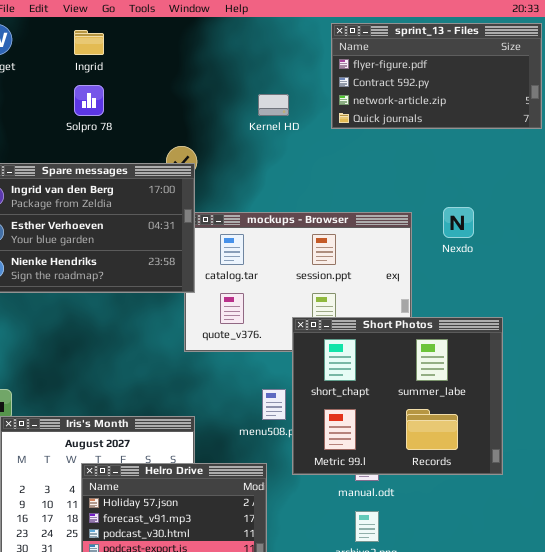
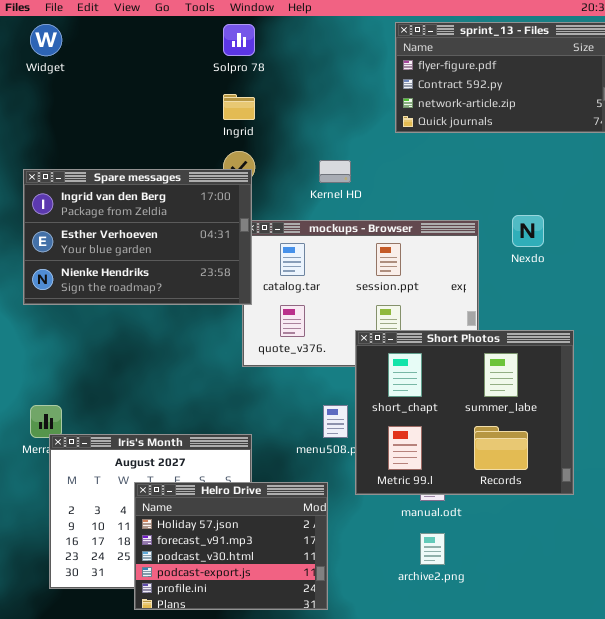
Ingrid: [74,30,104,55] -> [223,94,255,120], moved
Solpro 78: [74,85,104,116] -> [223,24,255,56], moved
Kernel HD: [258,94,289,116] -> [319,160,351,183], moved

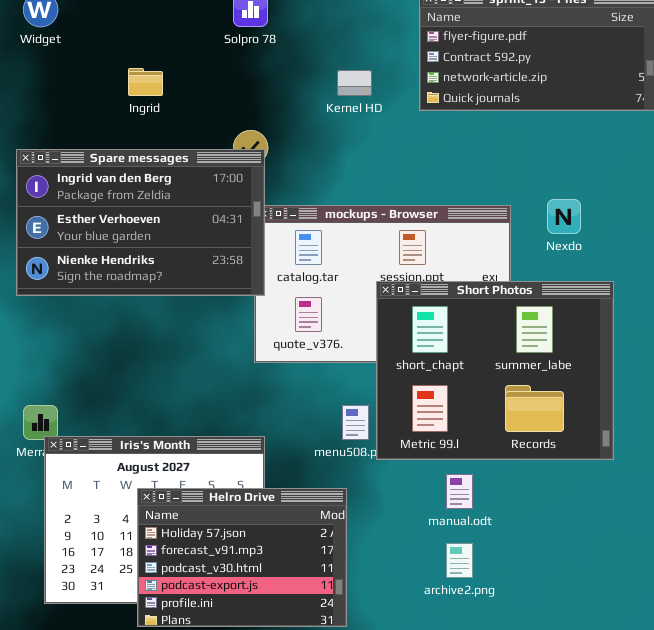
Ingrid: [223,94,255,120] -> [128,68,163,96], moved
Kernel HD: [319,160,351,183] -> [337,70,372,96], moved
Short Photos: [355,330,574,495] -> [376,281,614,460], moved

